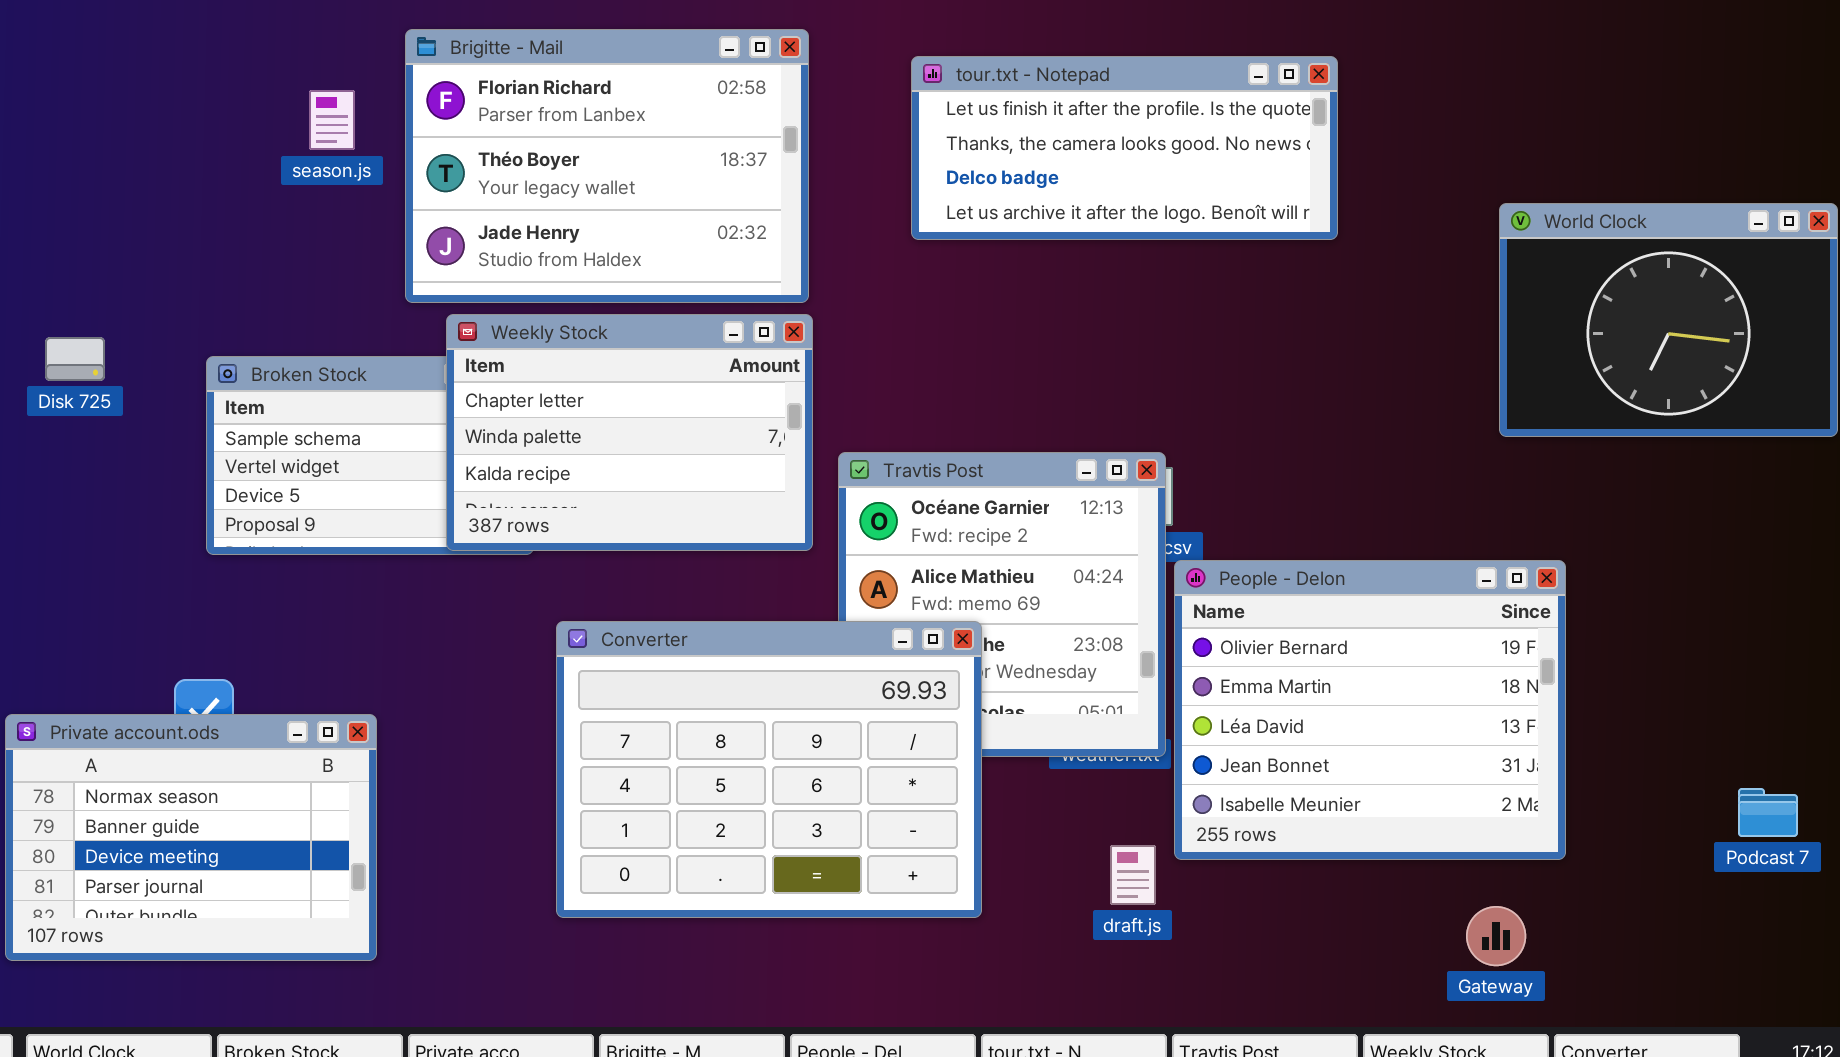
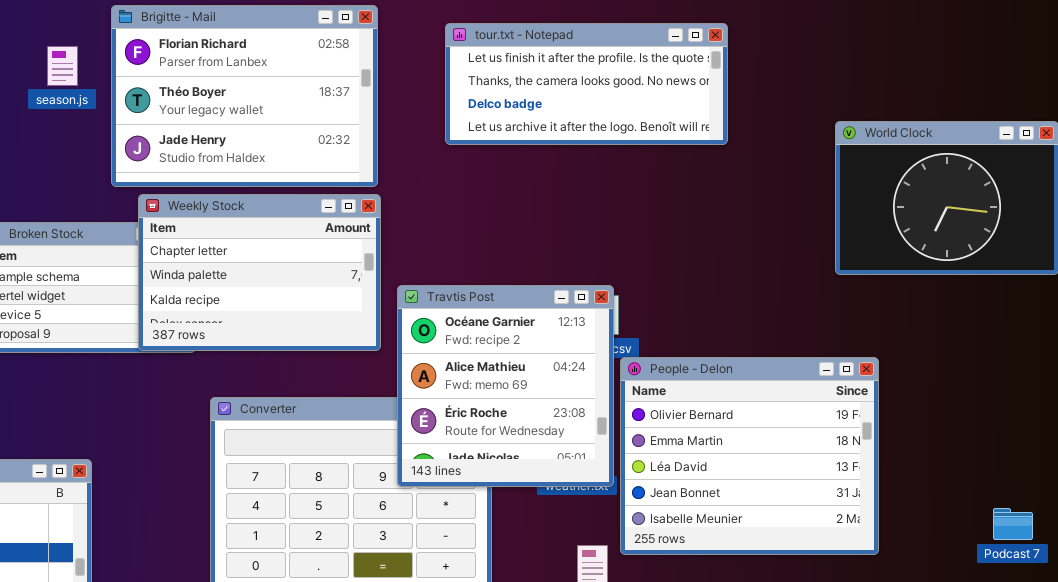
Travtis Post: [838,452,1166,757] -> [397,285,614,487], raised

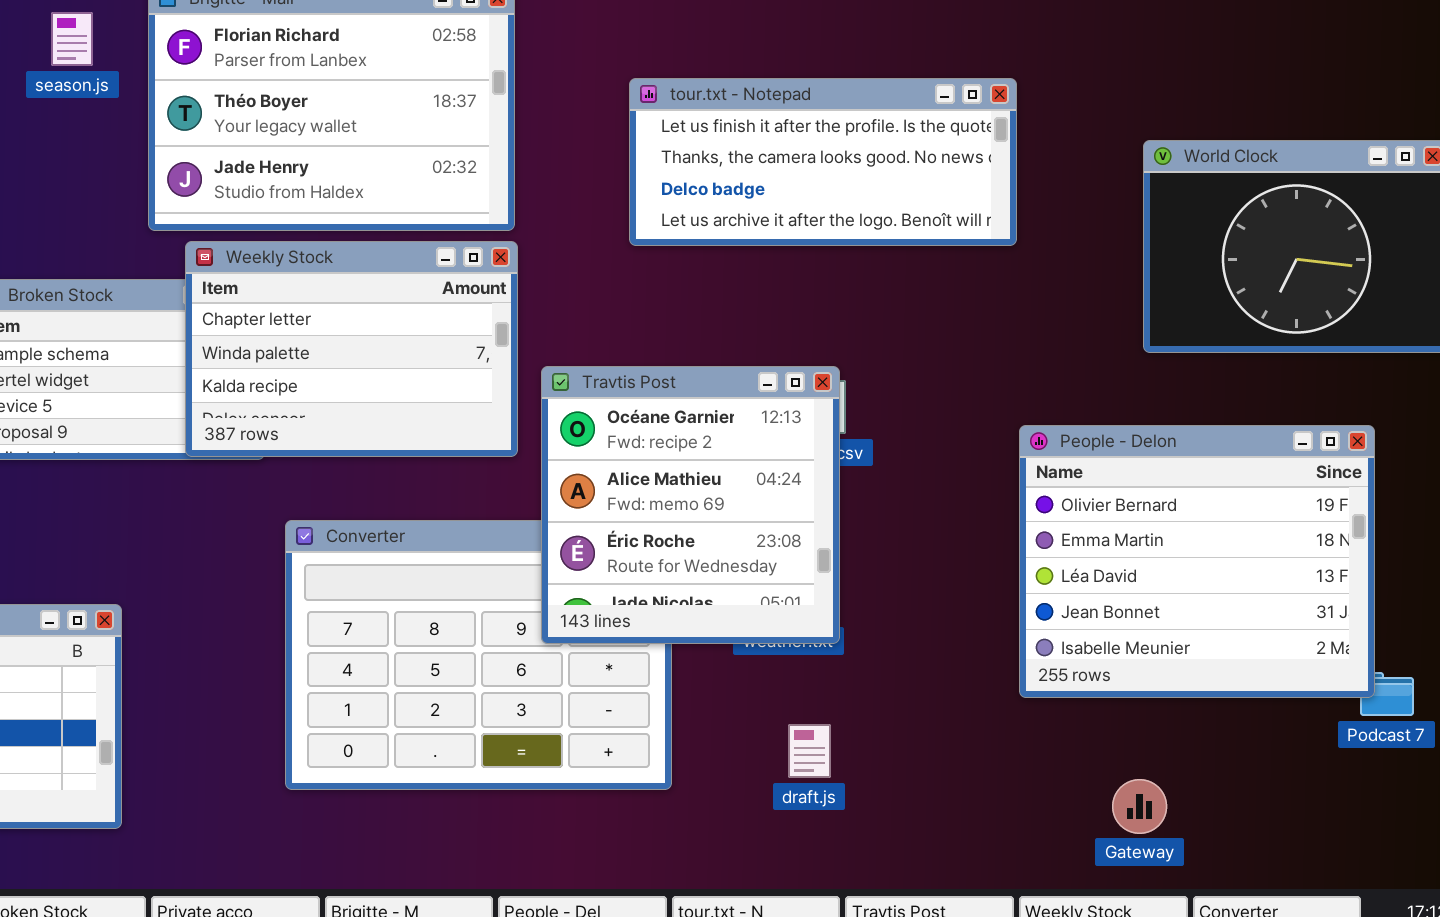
tour.txt - Notepad: [445,23,728,145] -> [629,78,1017,246], moved
season.js: [47,46,78,86] -> [51,12,93,66], moved
People - Delon: [620,357,879,555] -> [1019,425,1375,698], moved

